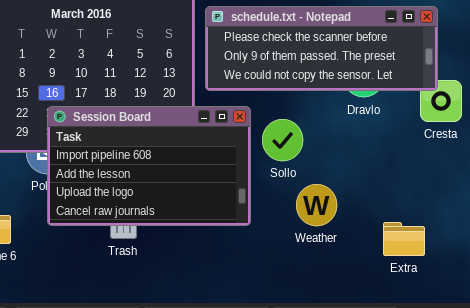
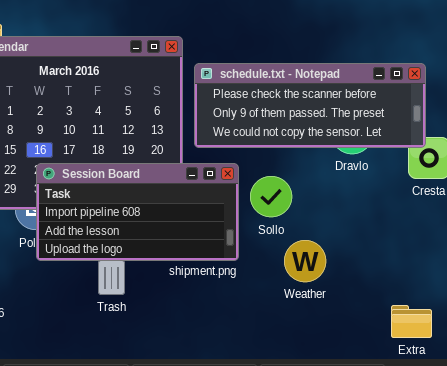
Session Board: [47,106,251,226] -> [36,163,239,261], resized
Extra: [383,222,425,256] -> [391,305,432,338], moved

